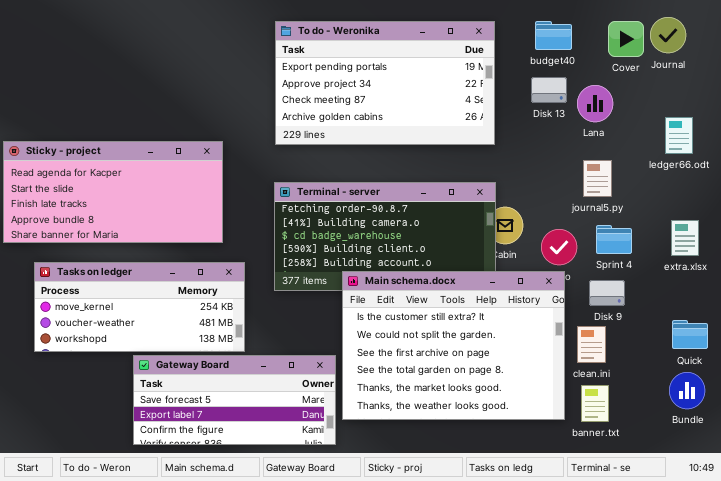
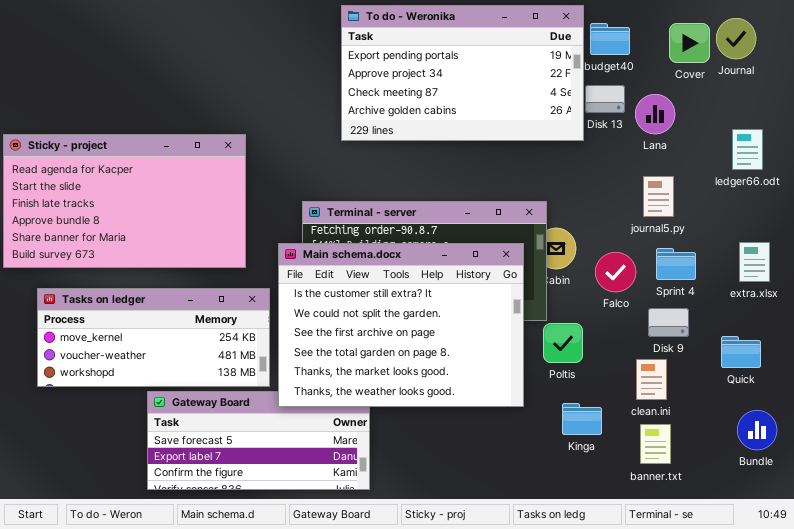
To do - Weronika: [275,21,495,145] -> [341,5,584,141], moved
Sticky - project: [3,141,223,243] -> [3,134,246,268], resized
Main schema.docx: [342,271,565,420] -> [278,243,524,407], moved
Quick: [672,320,708,349] -> [721,336,761,368], moved

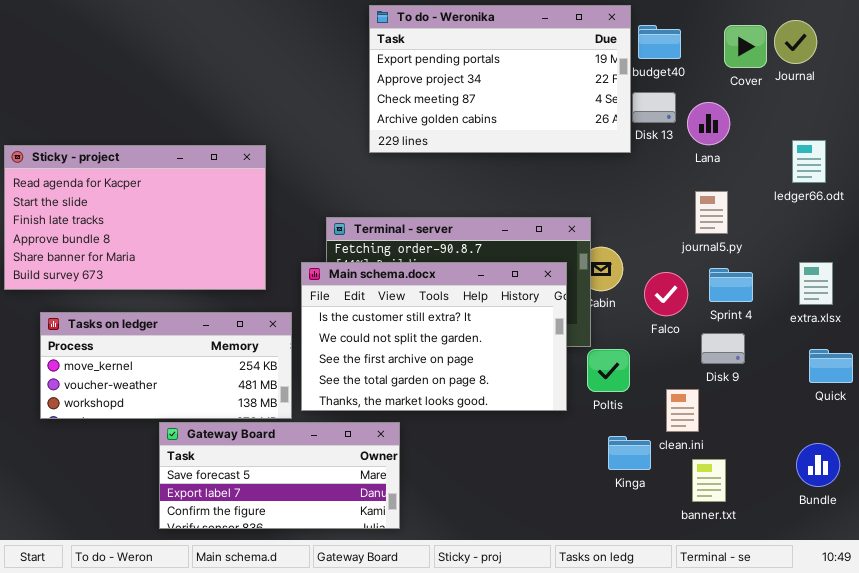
Main schema.docx: [278,243,524,407] -> [301,262,567,411], resized
Quick: [721,336,761,368] -> [809,349,853,383], moved
clean.ini: [636,359,667,400] -> [666,389,699,432], moved

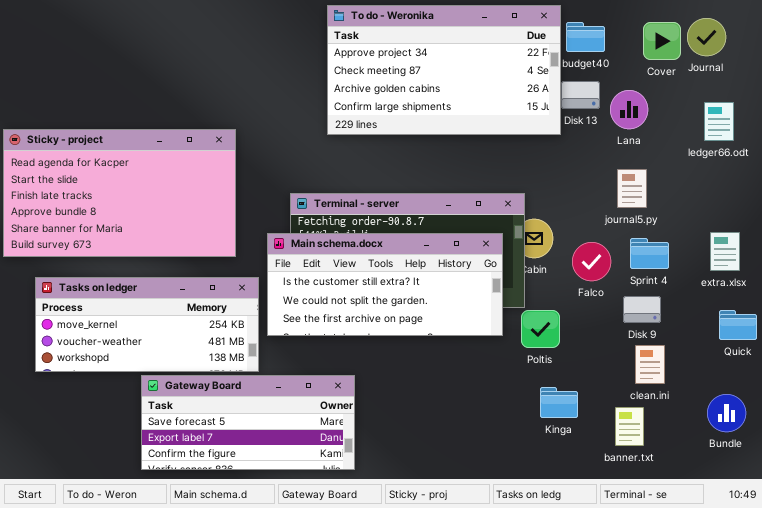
To do - Weronika: [369,5,631,153] -> [327,5,561,135], scrolled down 1 row
ledger66.odt: [792,140,826,183] -> [704,102,734,141], moved
Main schema.docx: [301,262,567,411] -> [267,233,503,336], resized
clean.ini: [666,389,699,432] -> [635,345,665,384], moved

